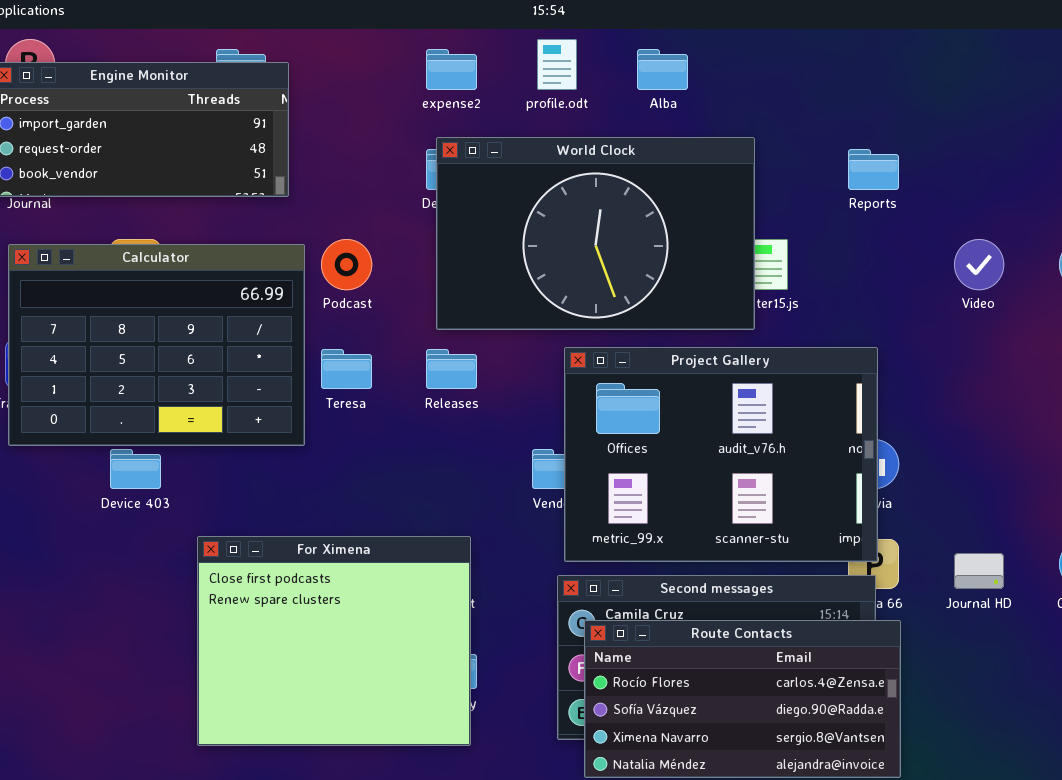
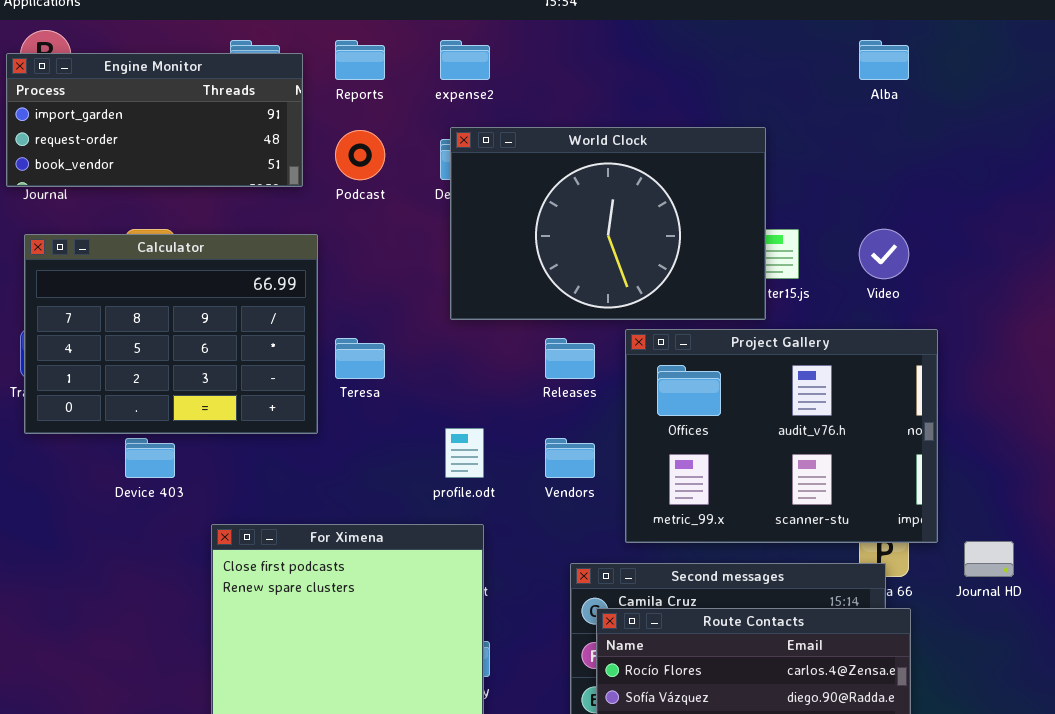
profile.odt: [537,39,577,90] -> [445,428,484,478], moved
Alba: [637,49,688,90] -> [859,40,909,80], moved
Reports: [848,149,899,190] -> [335,40,385,80], moved
Podcast: [321,239,372,290] -> [335,130,385,180], moved
Video: [954,239,1004,290] -> [859,229,909,279], moved
Project Gallery: [564,347,878,562] -> [625,329,938,543], moved
Releases: [426,349,477,389] -> [545,338,595,379], moved

